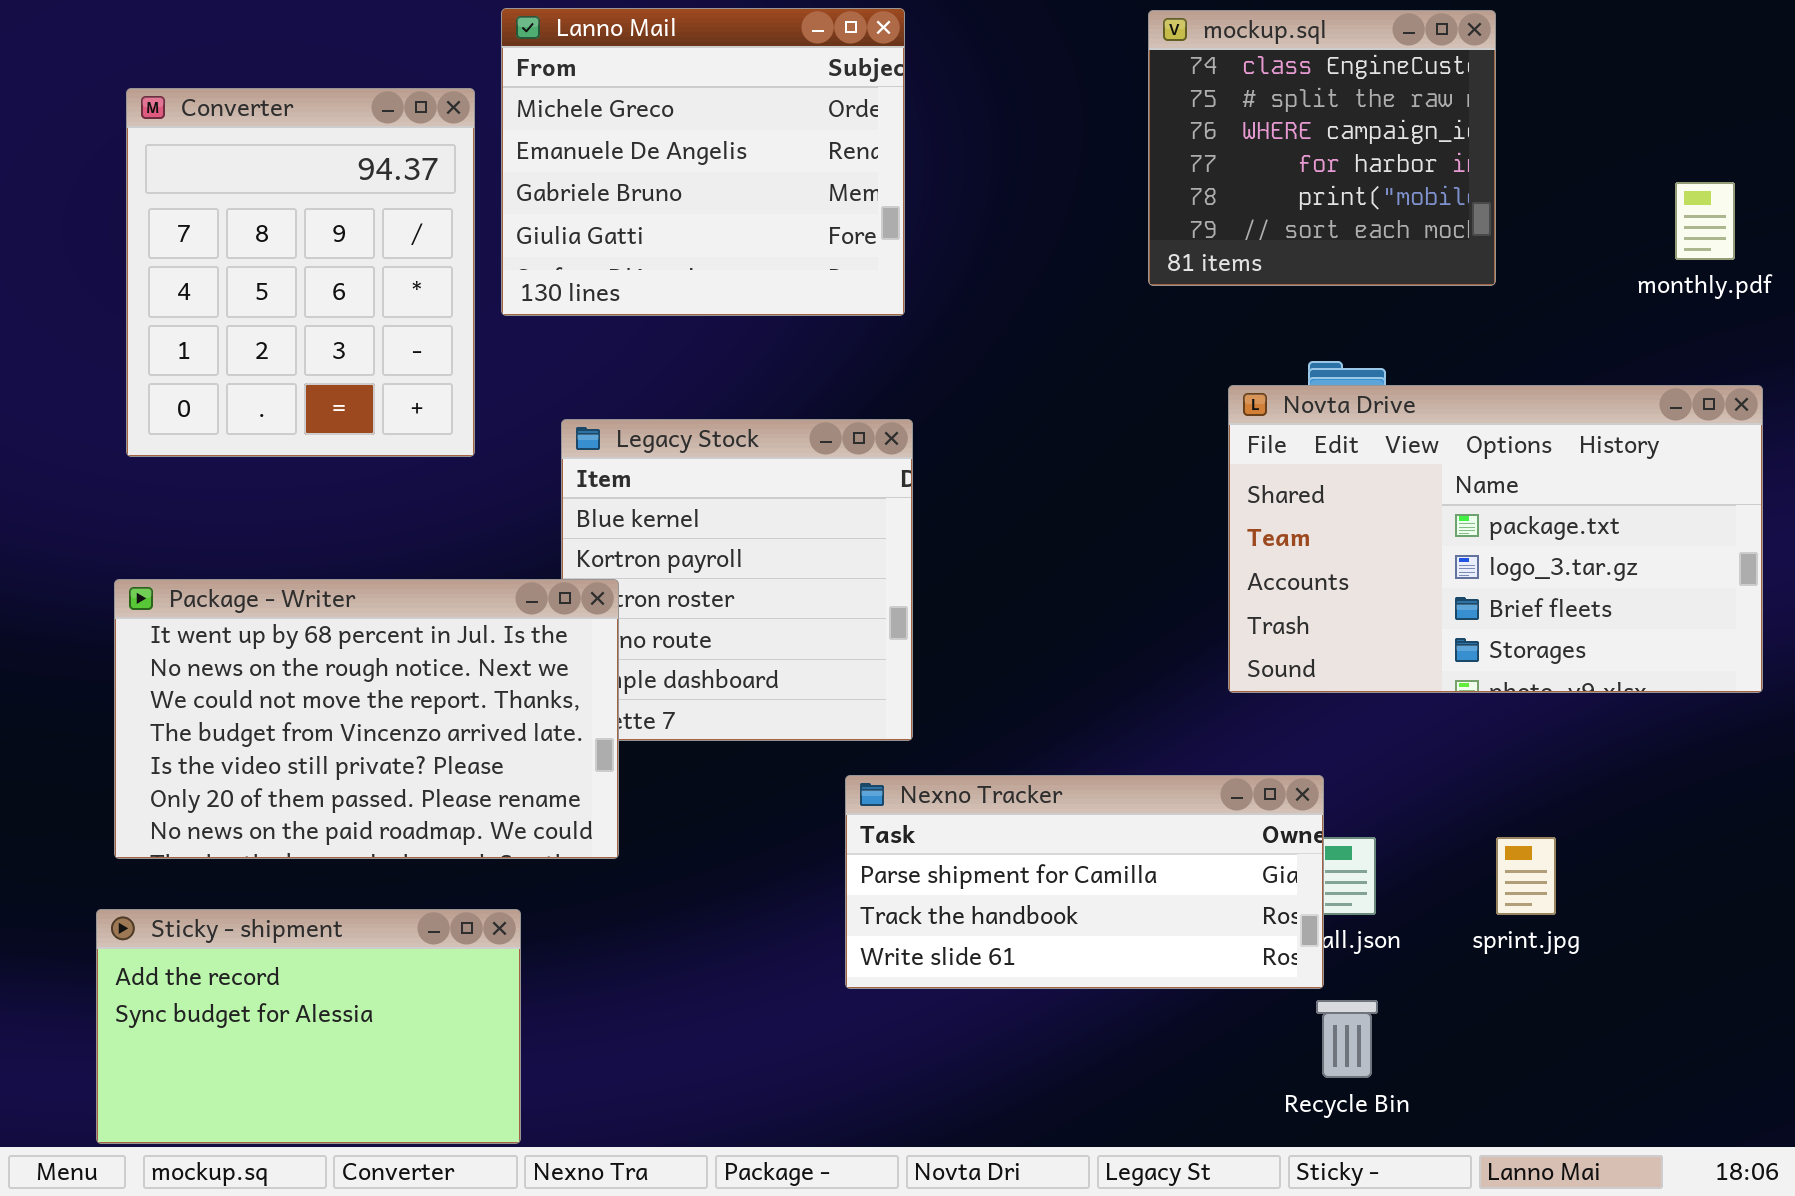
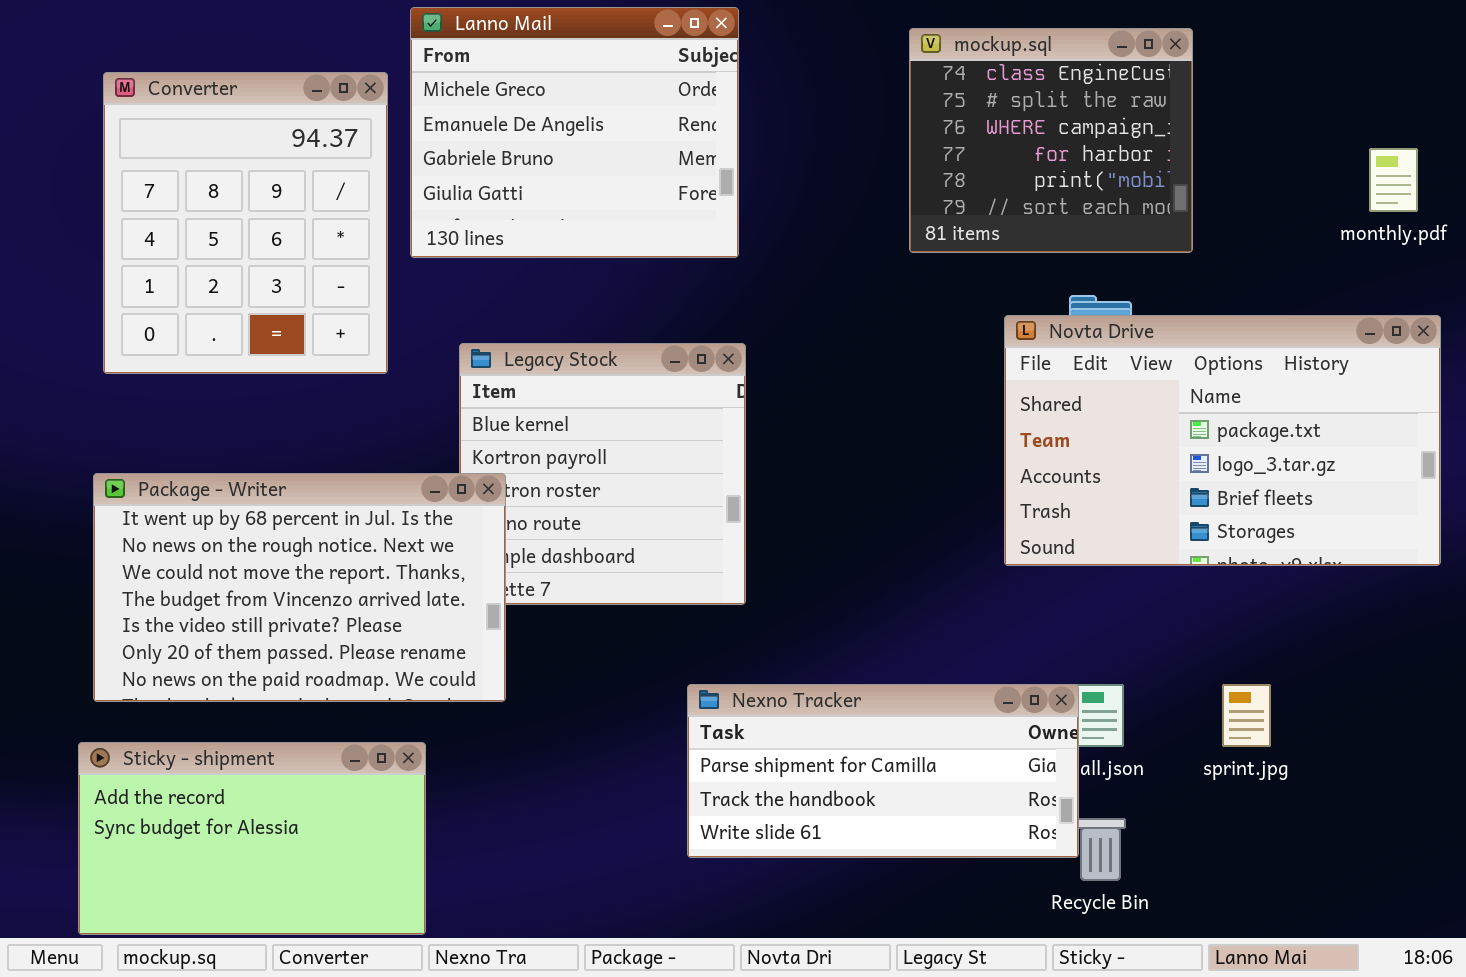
mockup.sql: [1148,10,1496,286] -> [909,28,1193,253], moved
Nexno Tracker: [845,775,1324,989] -> [687,684,1079,858], moved

